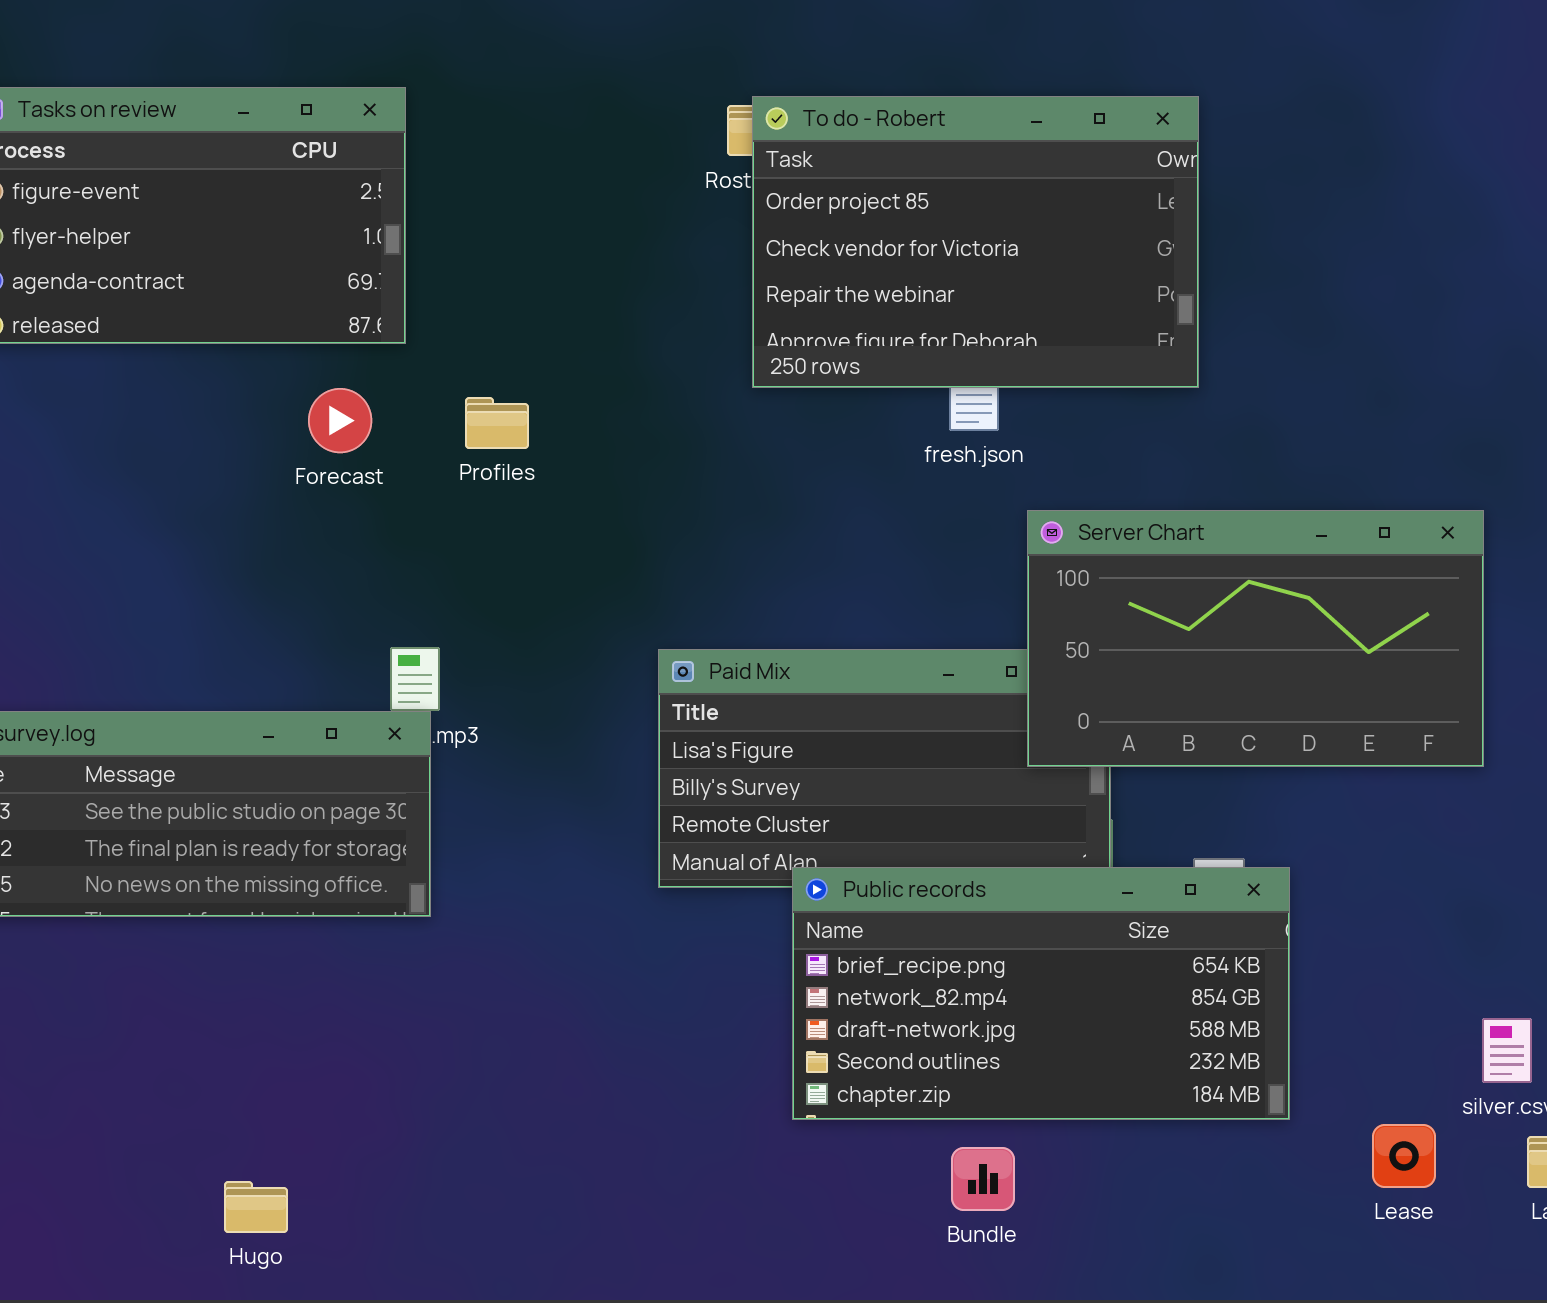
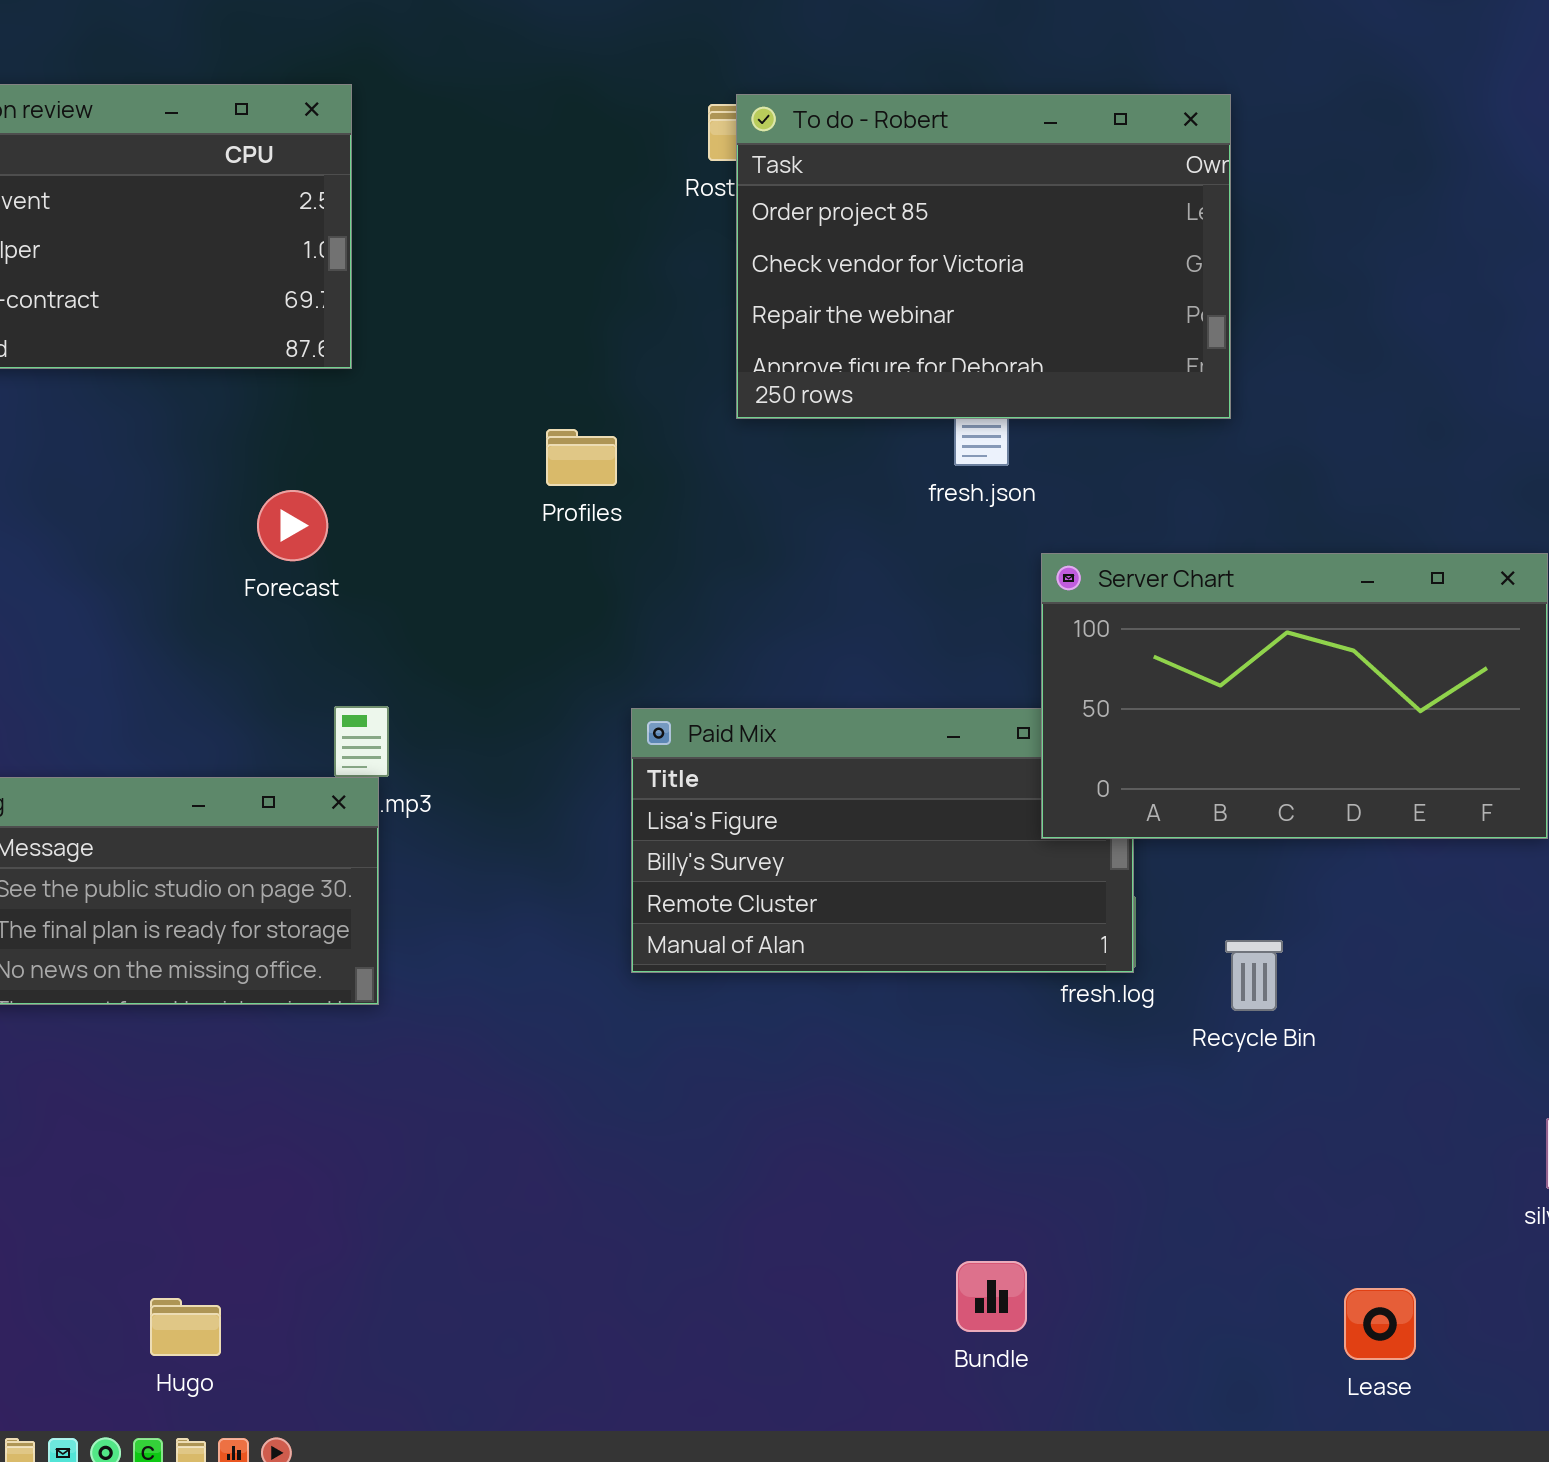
Forecast: [308,388,372,453] -> [257,490,328,561], moved
Profiles: [465,397,529,449] -> [546,429,617,486], moved
Public records: [792,867,1290,1120] -> none, closed
Lease: [1372,1124,1436,1188] -> [1344,1288,1416,1360], moved

